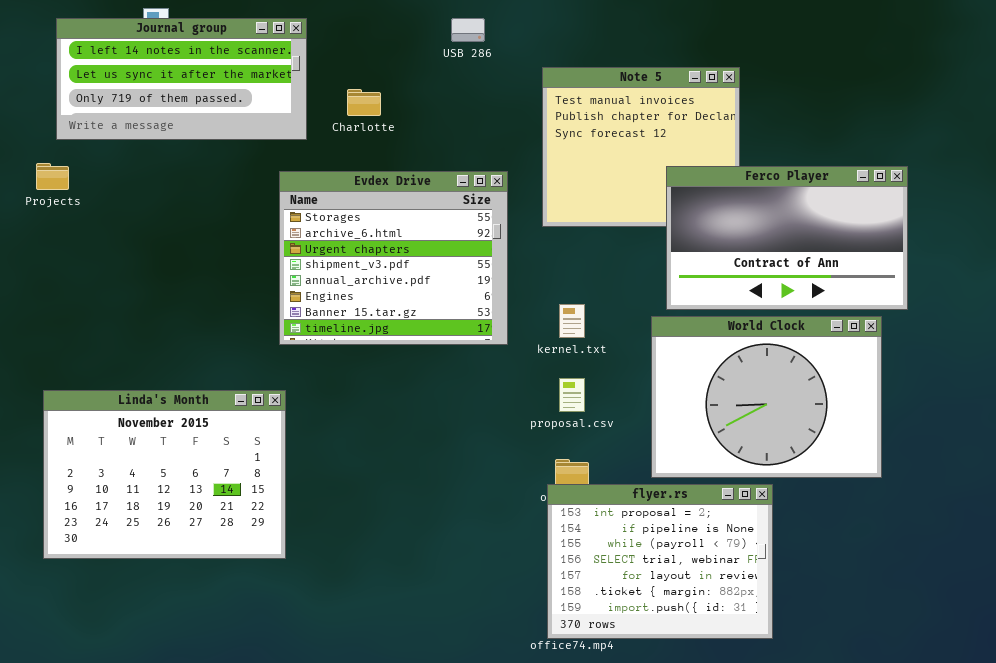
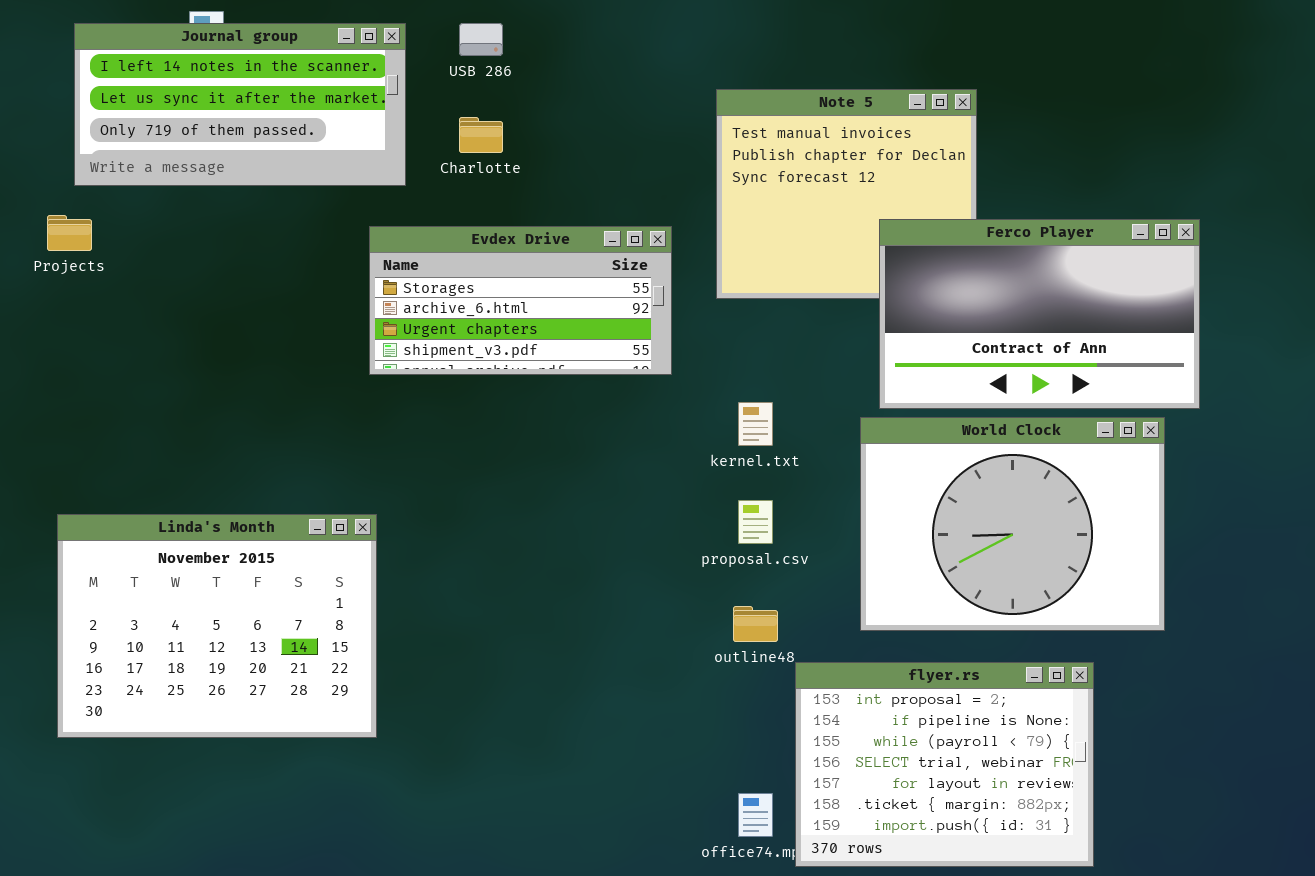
USB 286: [451,18,485,42] -> [459,23,503,56], moved
Evdex Drive: [279,171,508,345] -> [369,226,672,375], resized
flyer.rs: [547,484,773,639] -> [795,662,1094,867], moved

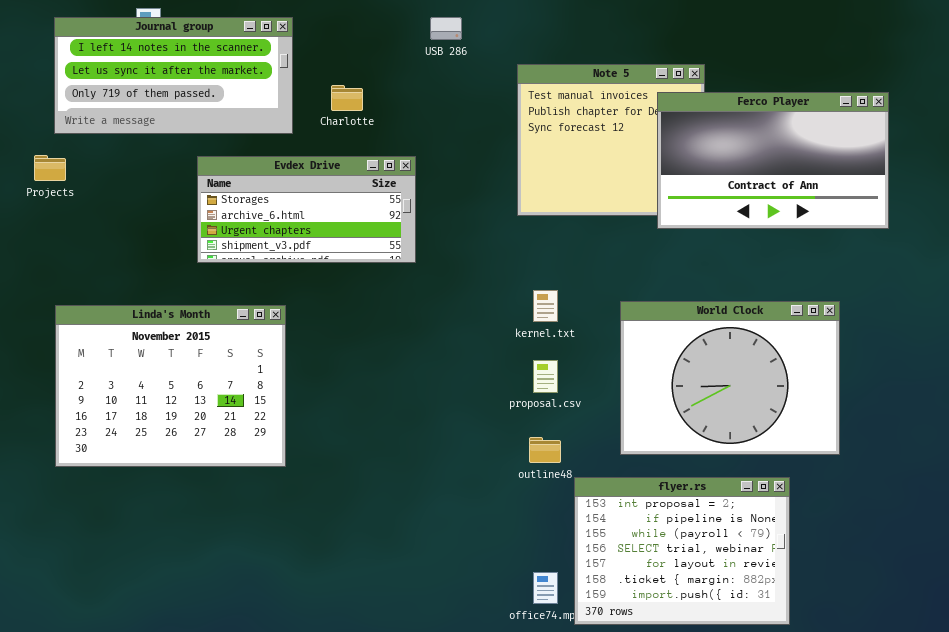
USB 286: [459,23,503,56] -> [430,17,462,40], moved
Ferco Player: [879,219,1200,409] -> [657,92,889,229], moved
Evdex Drive: [369,226,672,375] -> [197,156,416,263], moved
Linda's Month: [57,514,377,738] -> [55,305,286,467], moved

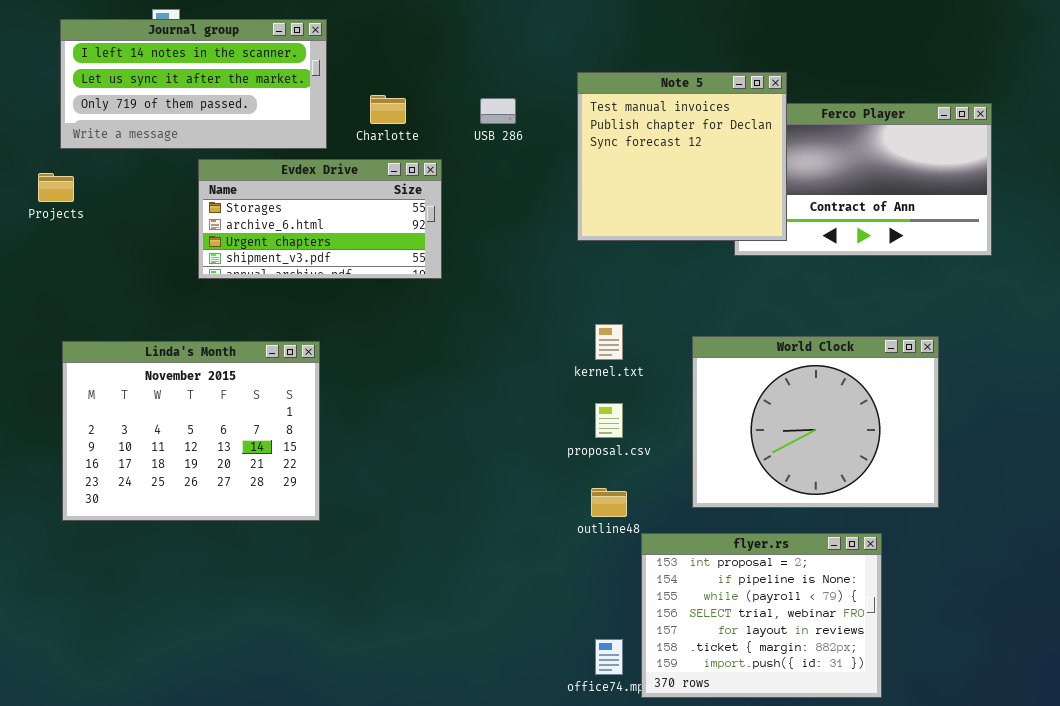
USB 286: [430,17,462,40] -> [480,98,516,124], moved
Note 5: [517,64,705,216] -> [577,72,787,241], raised
Evdex Drive: [197,156,416,263] -> [198,159,442,279], moved

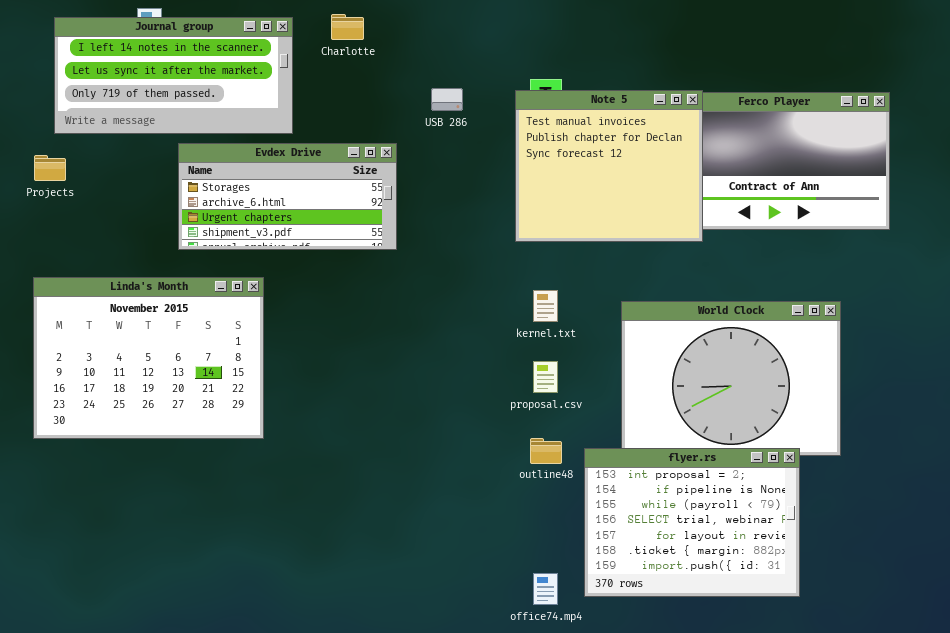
Note 5: [577,72,787,241] -> [515,90,703,242], moved
Charlotte: [370,95,406,124] -> [331,14,364,40], moved
Linda's Month: [62,341,320,521] -> [33,277,264,439], moved
flyer.rs: [641,533,882,698] -> [584,448,800,597], moved

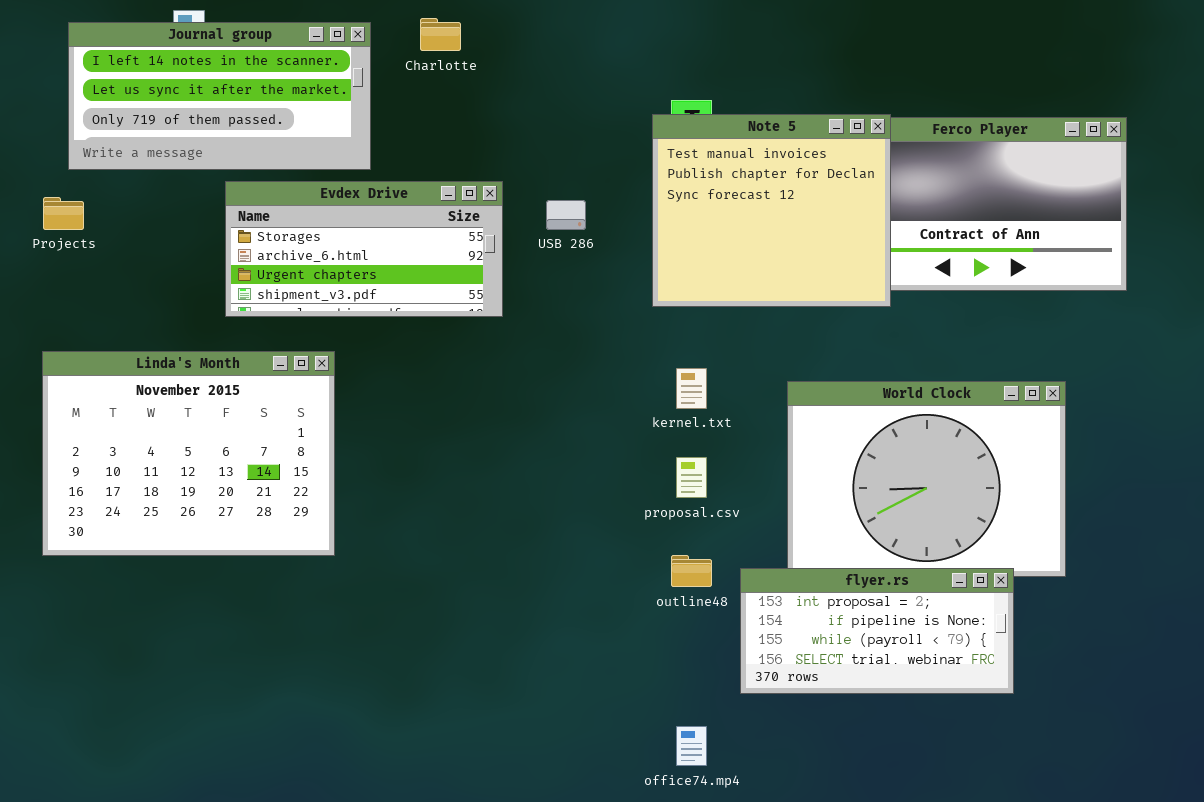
USB 286: [431,88,463,111] -> [546,200,586,230], moved
flyer.rs: [584,448,800,597] -> [740,568,1014,694], resized

